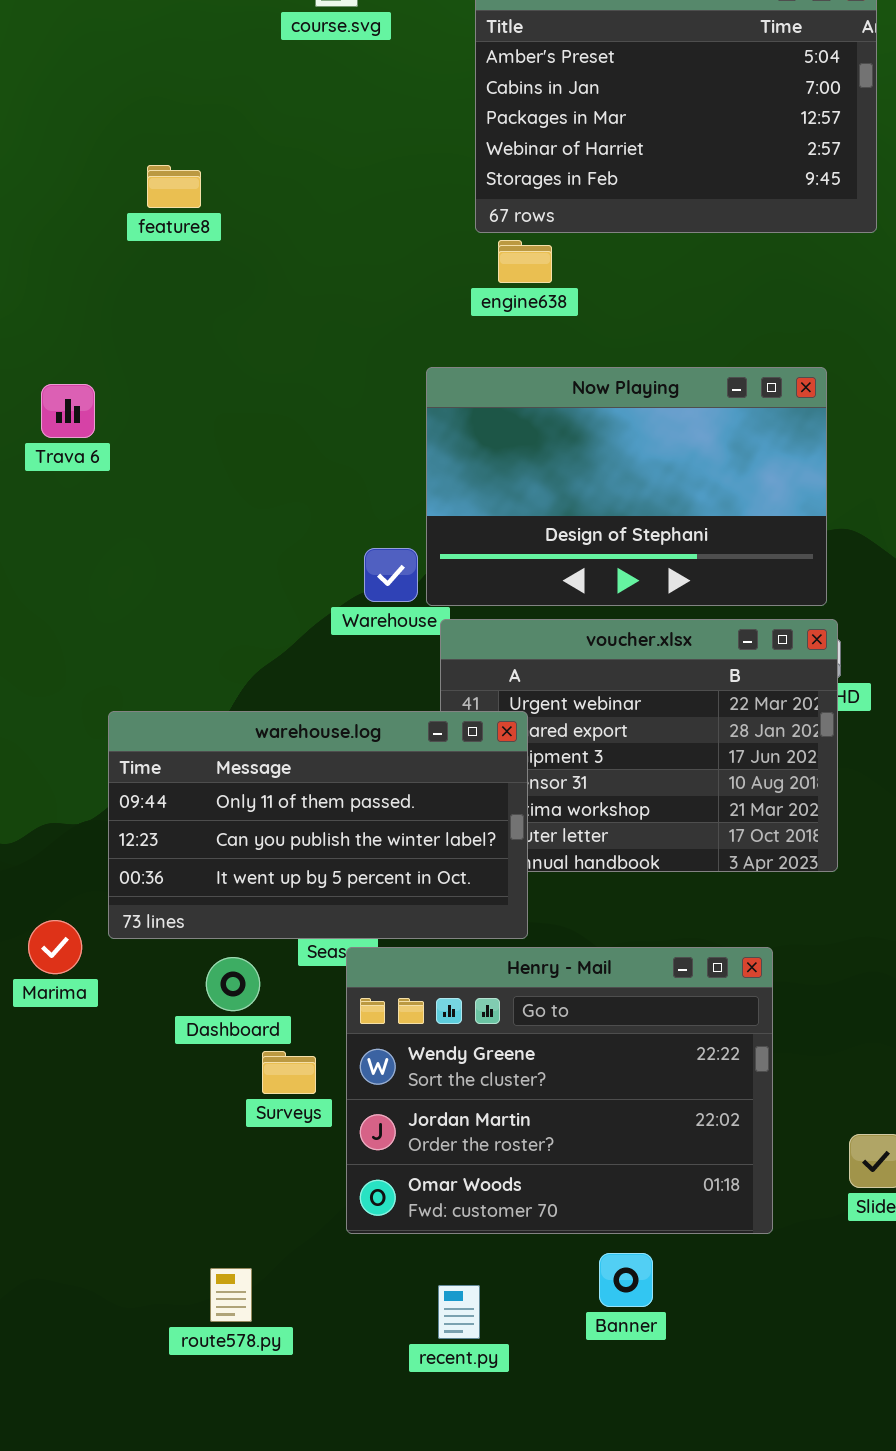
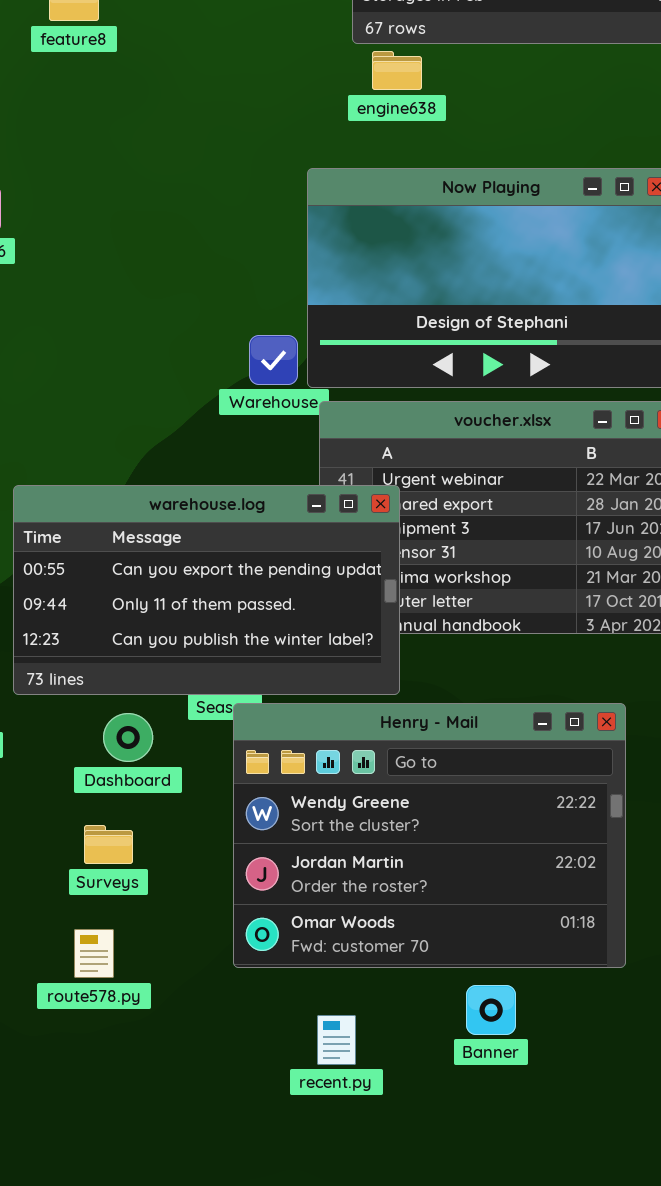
warehouse.log: [108,711,528,939] -> [13,485,400,695], scrolled up 1 row
Surveys: [262,1051,316,1094] -> [84,825,133,864], moved
route578.py: [210,1268,252,1322] -> [74,929,114,978], moved

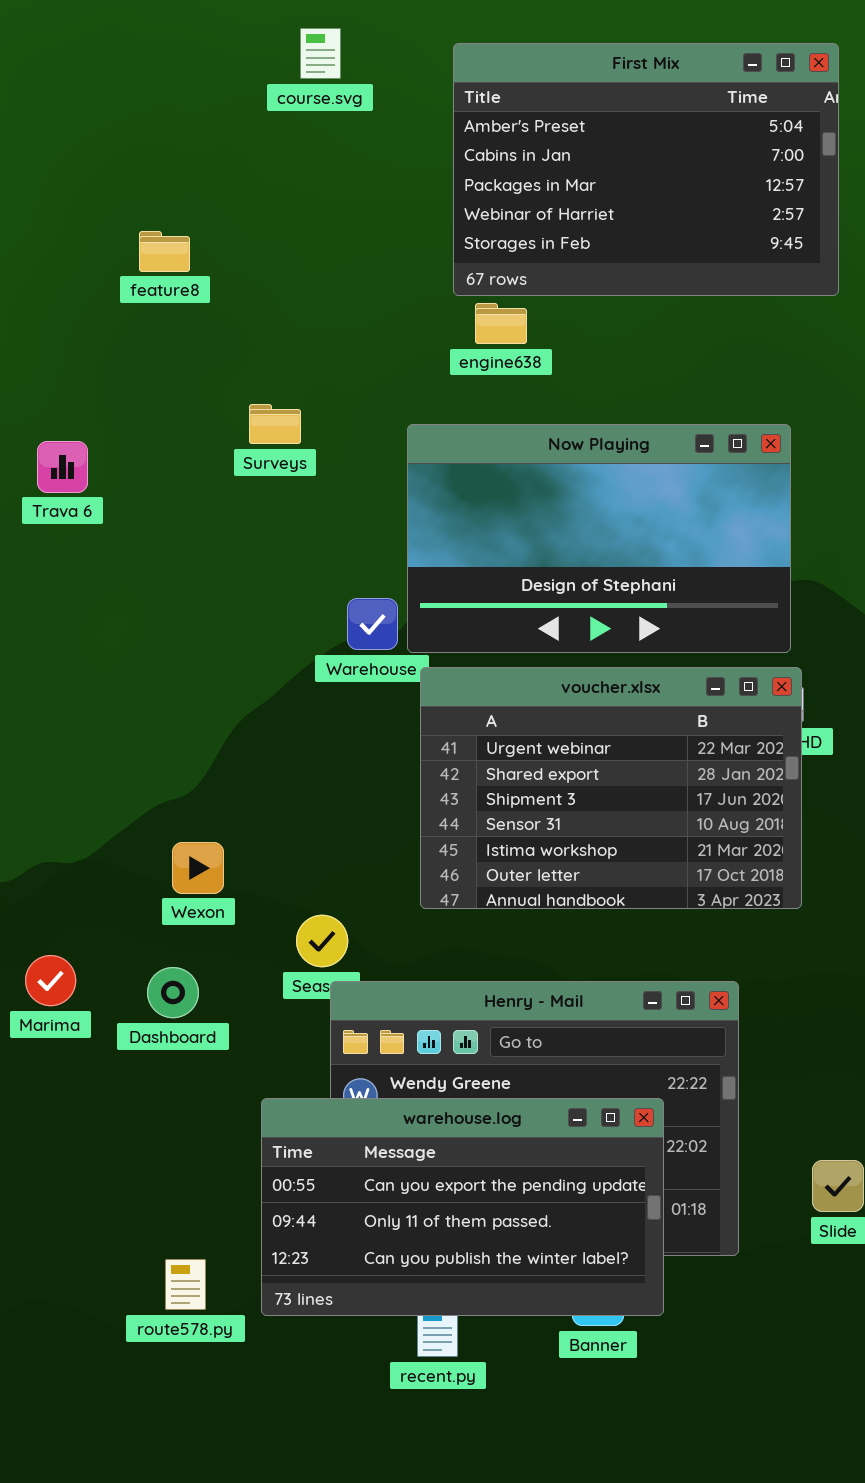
warehouse.log: [13,485,400,695] -> [261,1098,664,1316], moved
Dashboard: [103,713,153,762] -> [147,967,199,1018], moved
Surveys: [84,825,133,864] -> [249,404,301,444], moved
route578.py: [74,929,114,978] -> [165,1259,206,1310], moved

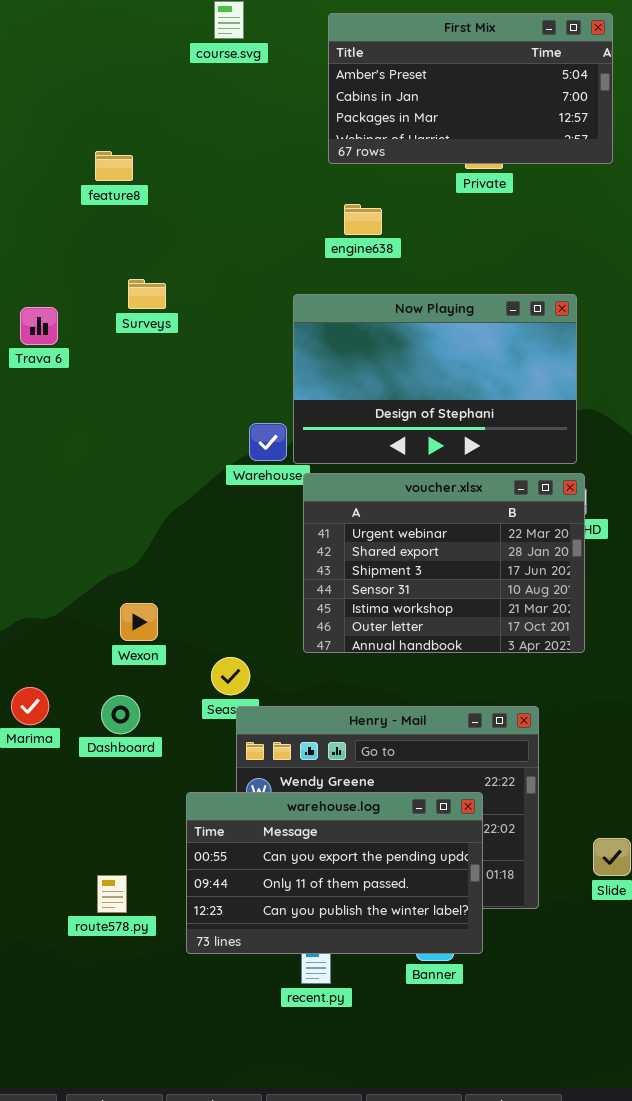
First Mix: [453,43,839,296] -> [328,13,613,164], resized
Surveys: [249,404,301,444] -> [128,279,166,309], moved
route578.py: [165,1259,206,1310] -> [97,875,127,913], moved

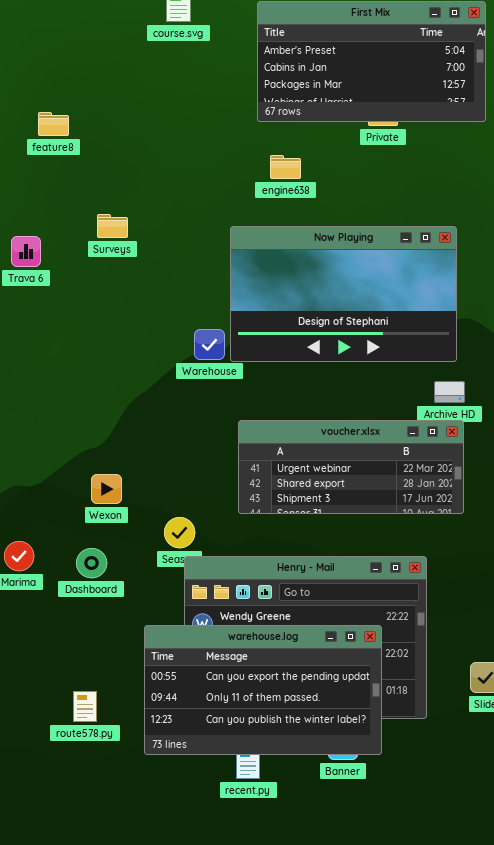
feature8: [95,151,133,181] -> [38,112,69,136], moved
voucher.xlsx: [303,473,585,653] -> [238,420,464,514], resized

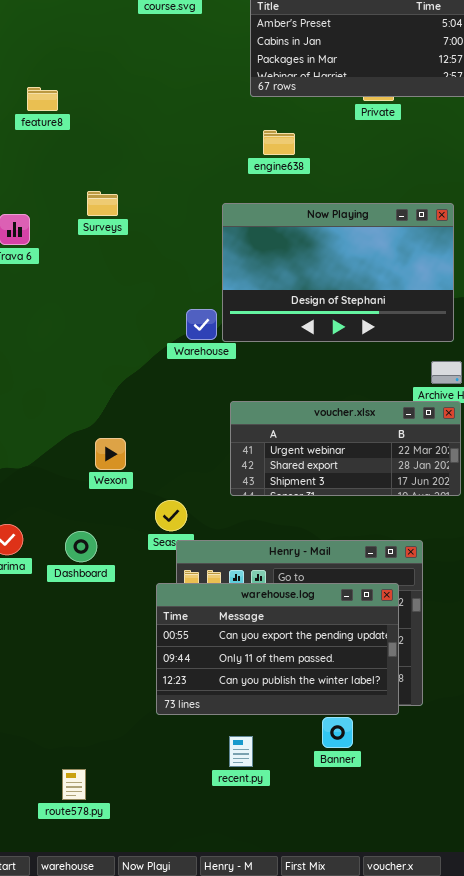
Wexon: [91,474,122,504] -> [95,438,126,470], moved
warehouse.log: [144,625,382,755] -> [156,583,399,715], moved
route578.py: [73,691,97,722] -> [62,769,86,800], moved

